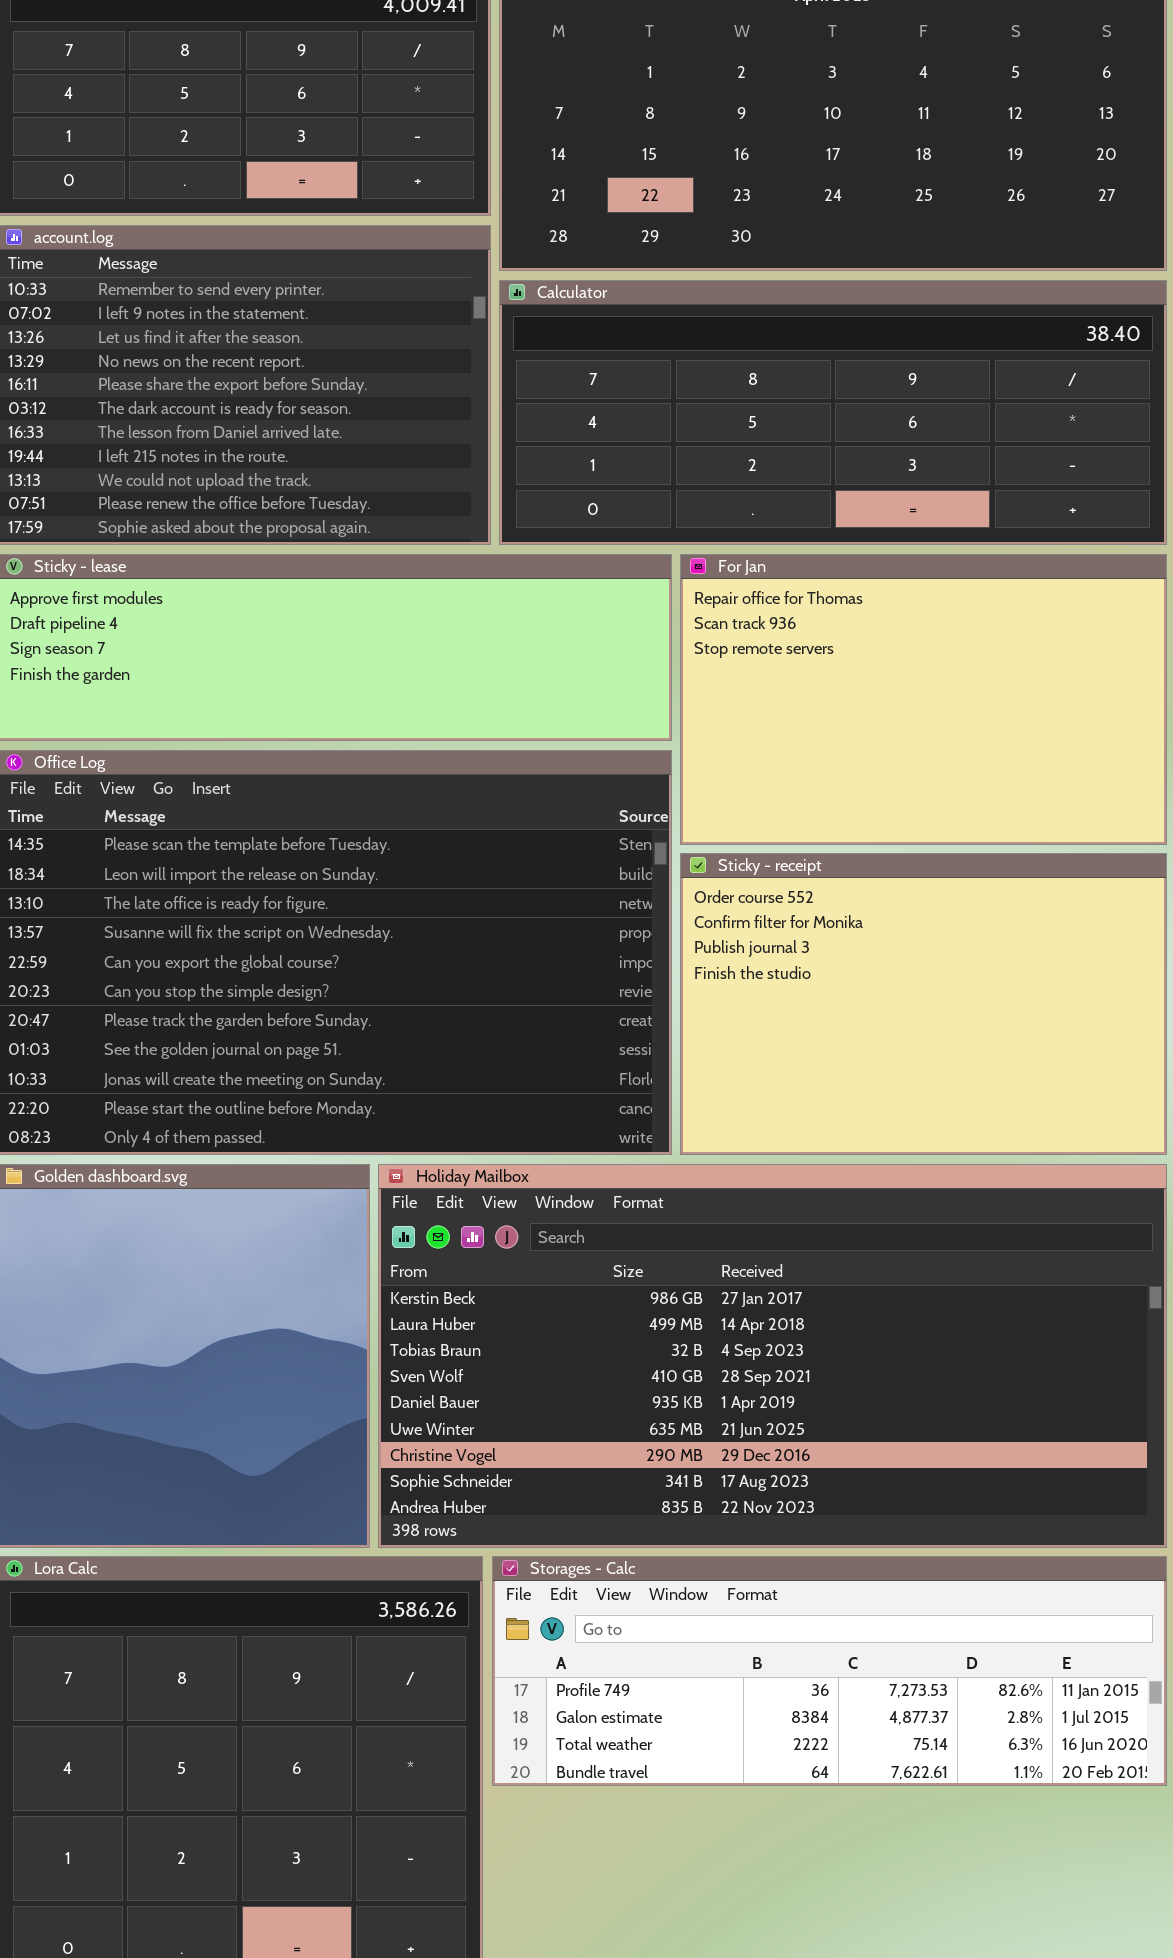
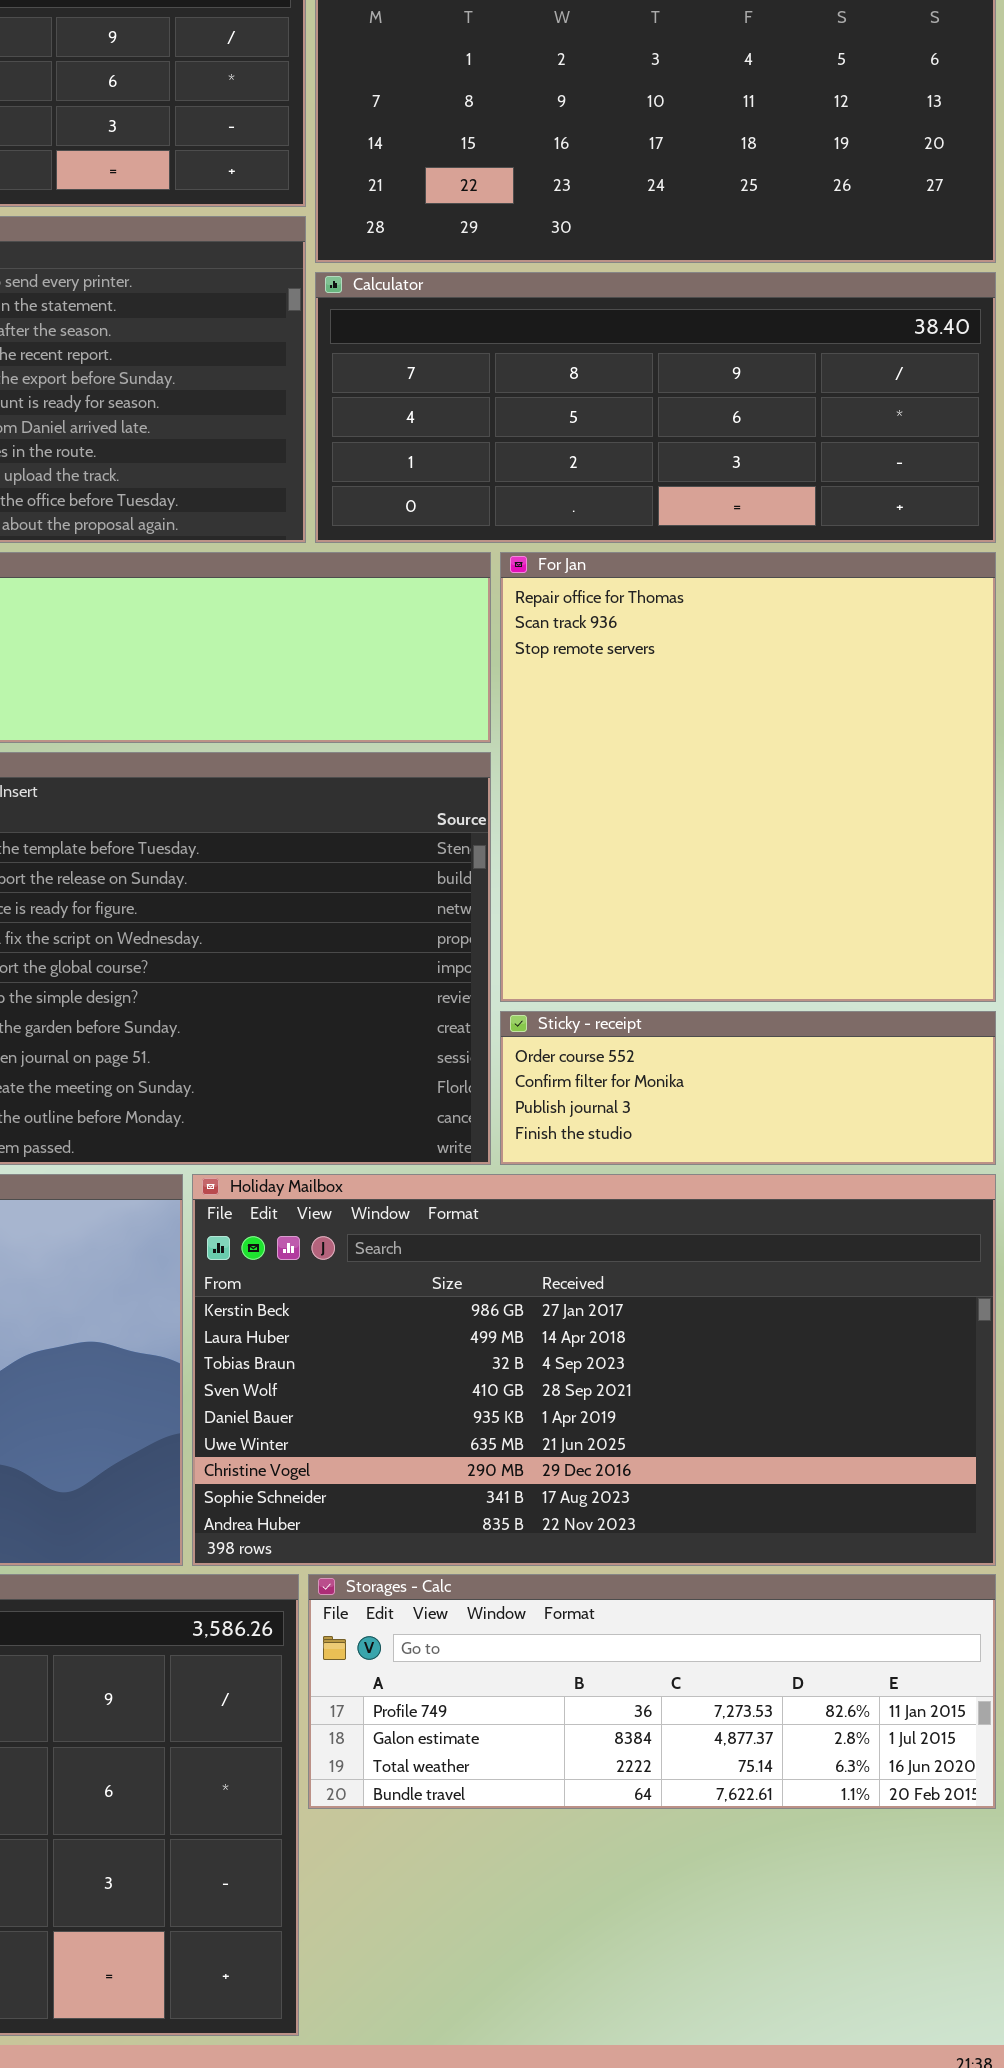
For Jan: [680,554,1167,845] -> [500,552,996,1002], resized
Sticky - receipt: [680,853,1167,1155] -> [500,1011,996,1165], resized

